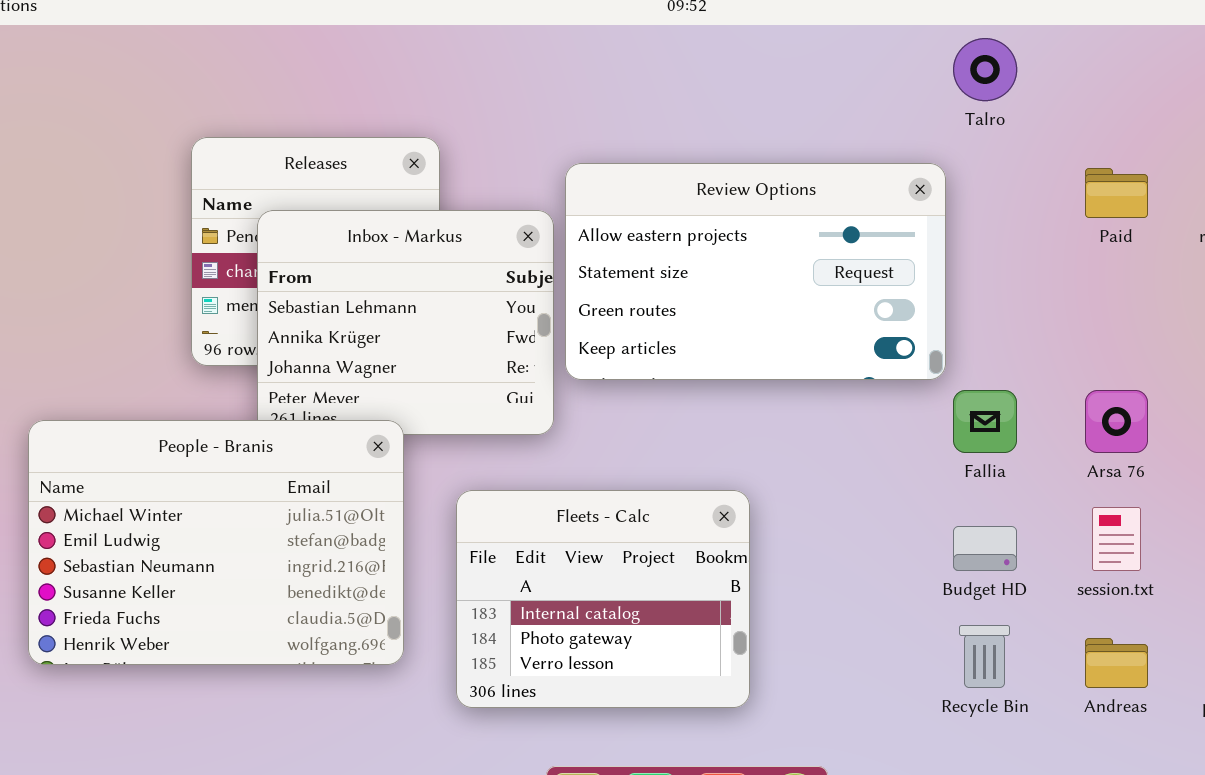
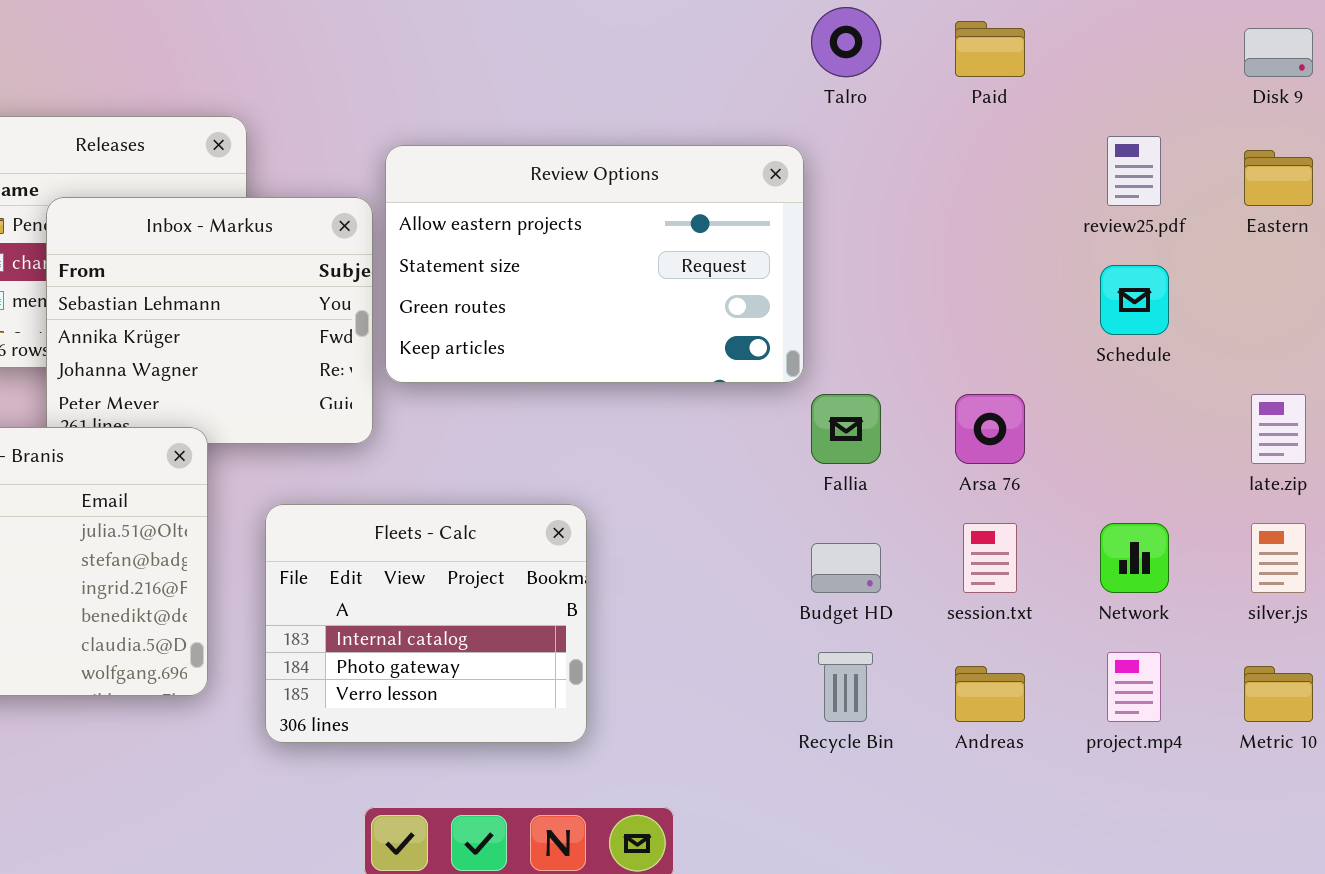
Paid: [1085,168,1148,218] -> [955,21,1025,77], moved

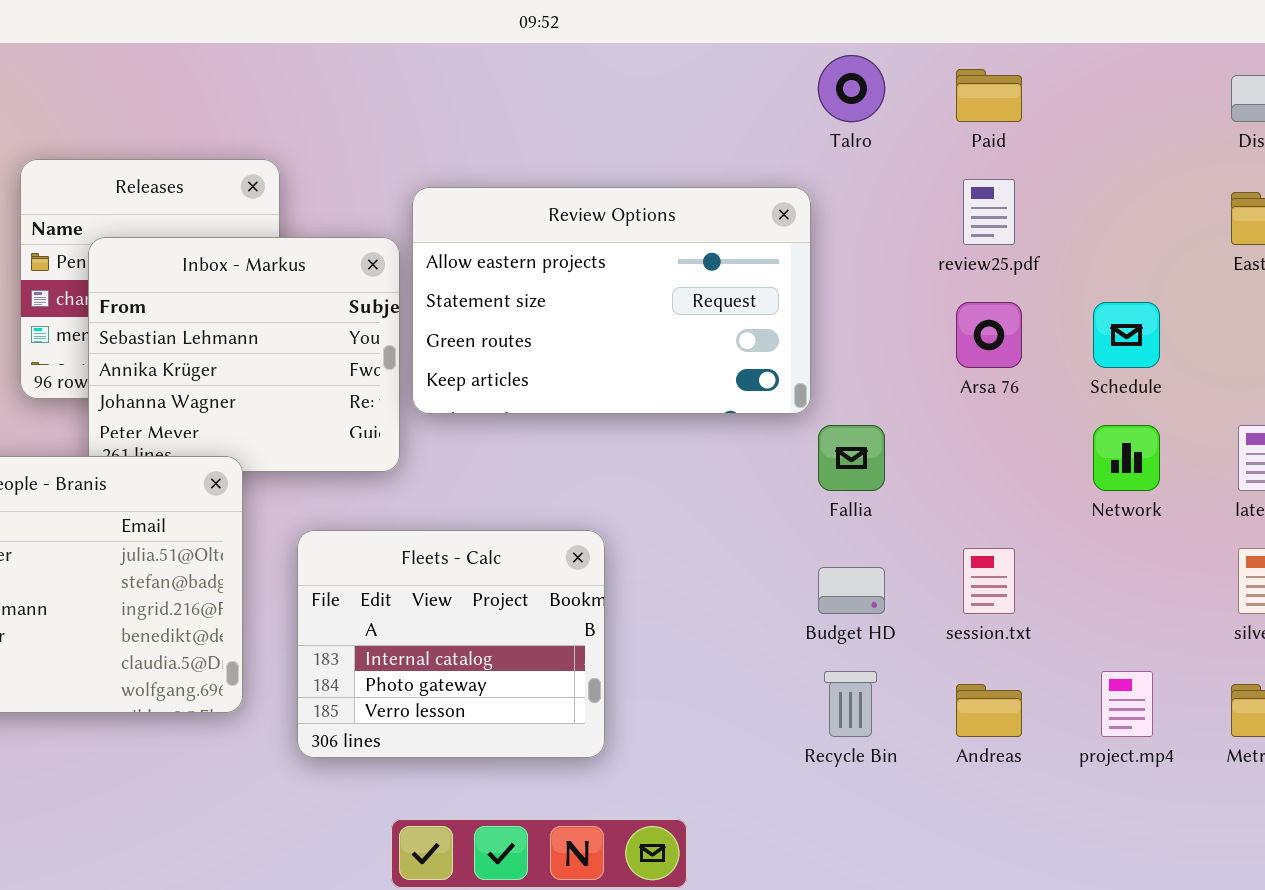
review25.pdf: [1107,136,1161,206] -> [963,179,1015,245], moved
Arsa 76: [955,394,1025,464] -> [956,302,1022,368], moved
Network: [1100,523,1169,593] -> [1093,425,1160,491], moved

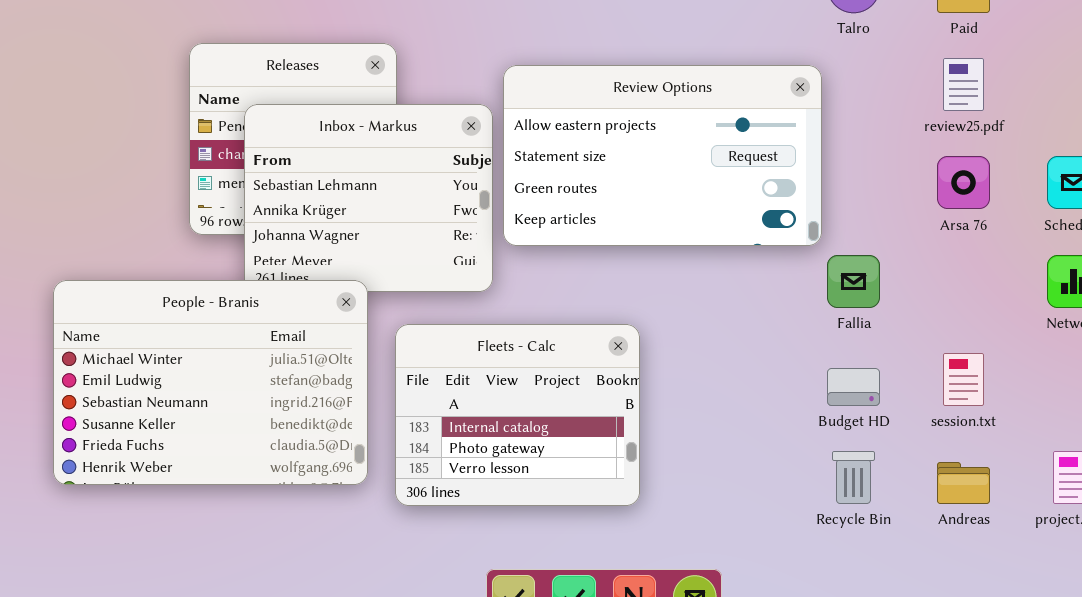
Fleets - Calc: [297,530,605,758] -> [395,324,640,506], moved

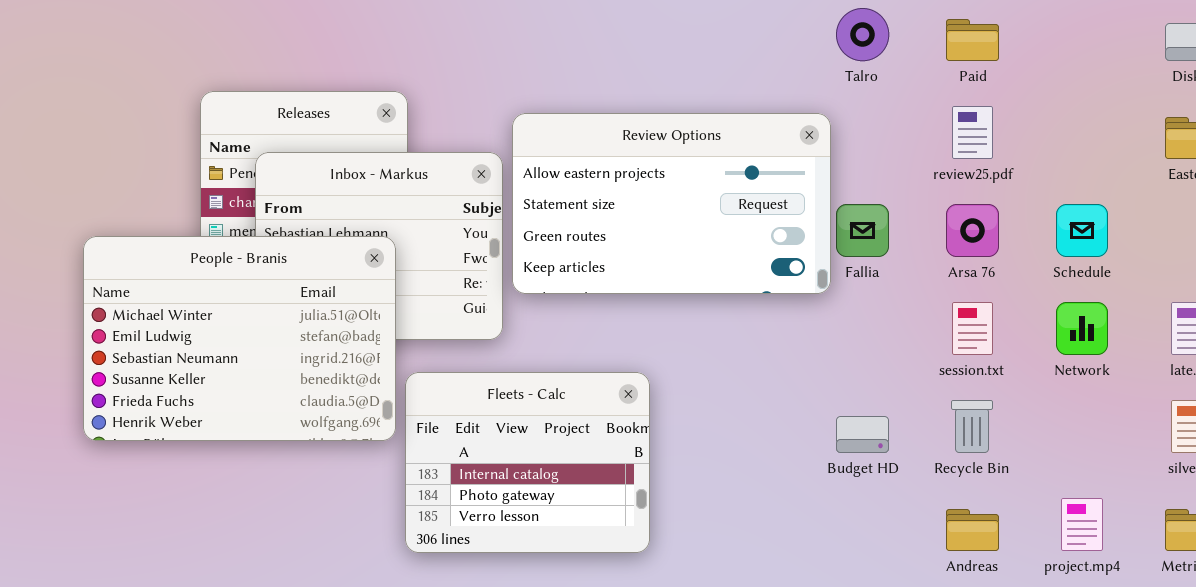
Fallia: [827,255,880,308] -> [836,204,889,257], moved
People - Branis: [53,280,368,485] -> [83,236,396,441], moved
session.txt: [943,353,984,406] -> [952,302,993,355], moved
Recycle Bin: [832,451,875,504] -> [951,400,993,453], moved

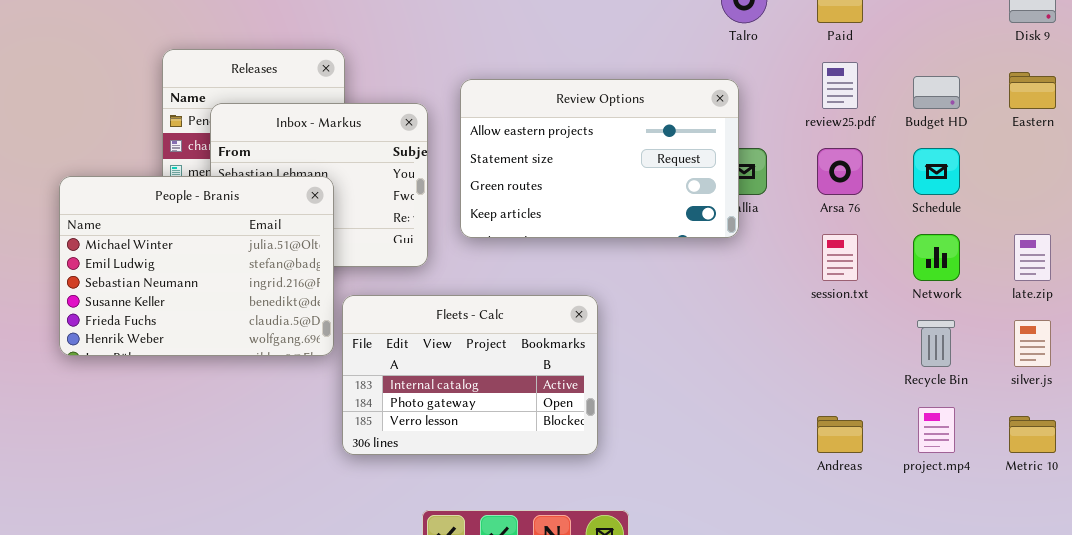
Review Options: [512,113,831,294] -> [460,79,739,238], moved
Fleets - Calc: [405,372,650,553] -> [342,295,598,455], resized
Recycle Bin: [951,400,993,453] -> [917,320,955,367], moved
Budget HD: [836,416,889,453] -> [913,76,960,109], moved

